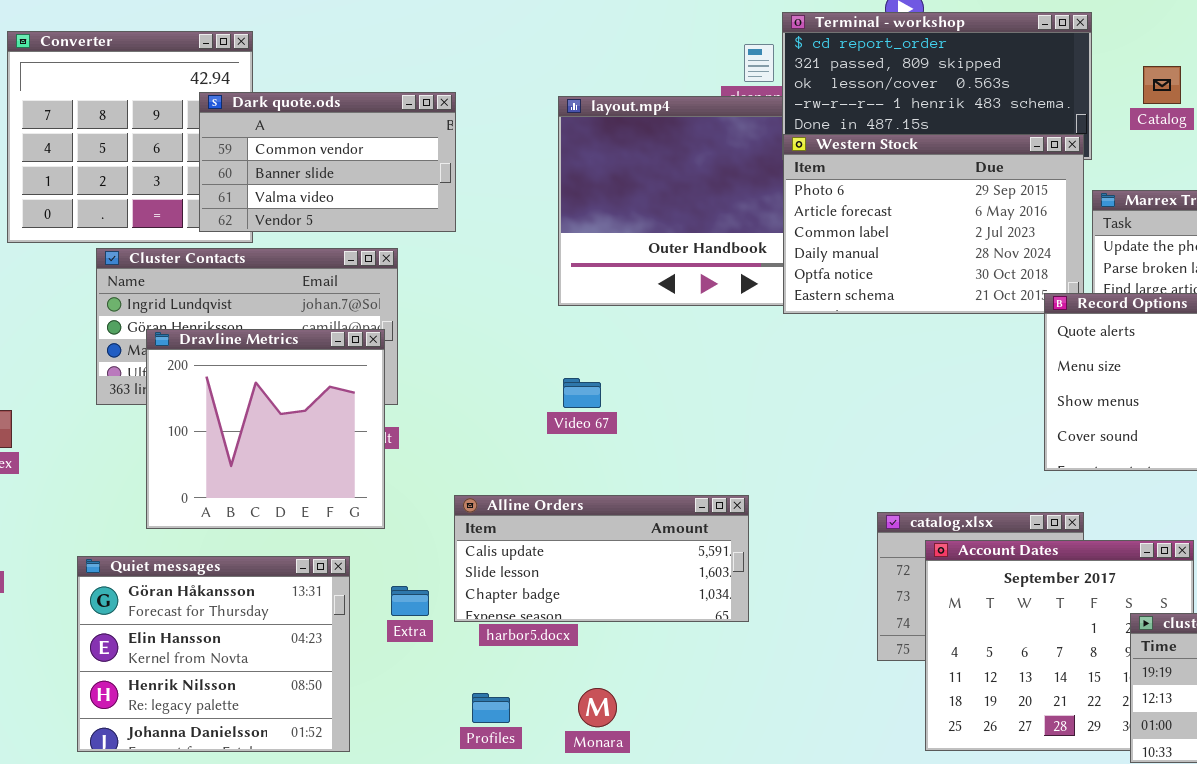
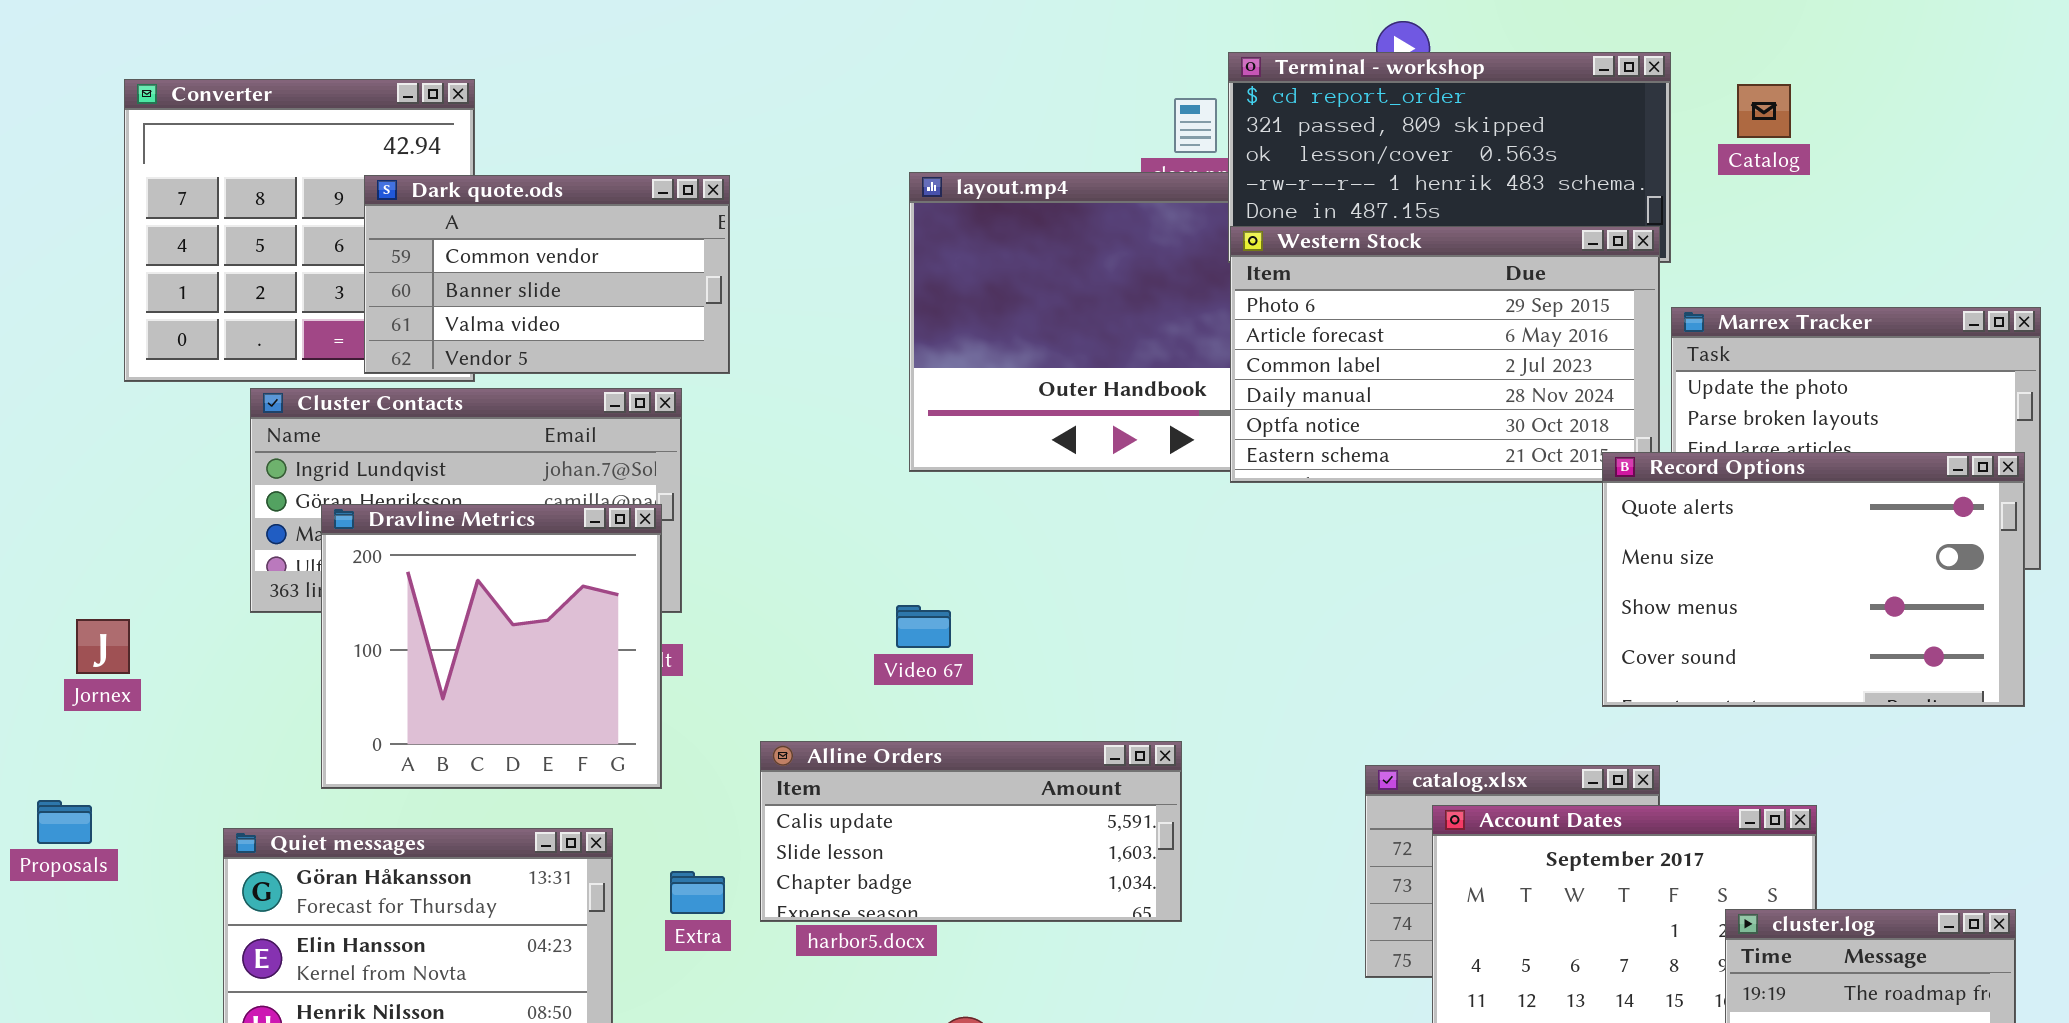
Catalog: [1143,66,1181,104] -> [1737,84,1791,138], moved
Dark quote.ods: [199,92,456,232] -> [364,175,730,374], moved
Video 67: [563,378,601,408] -> [896,605,951,648], moved

